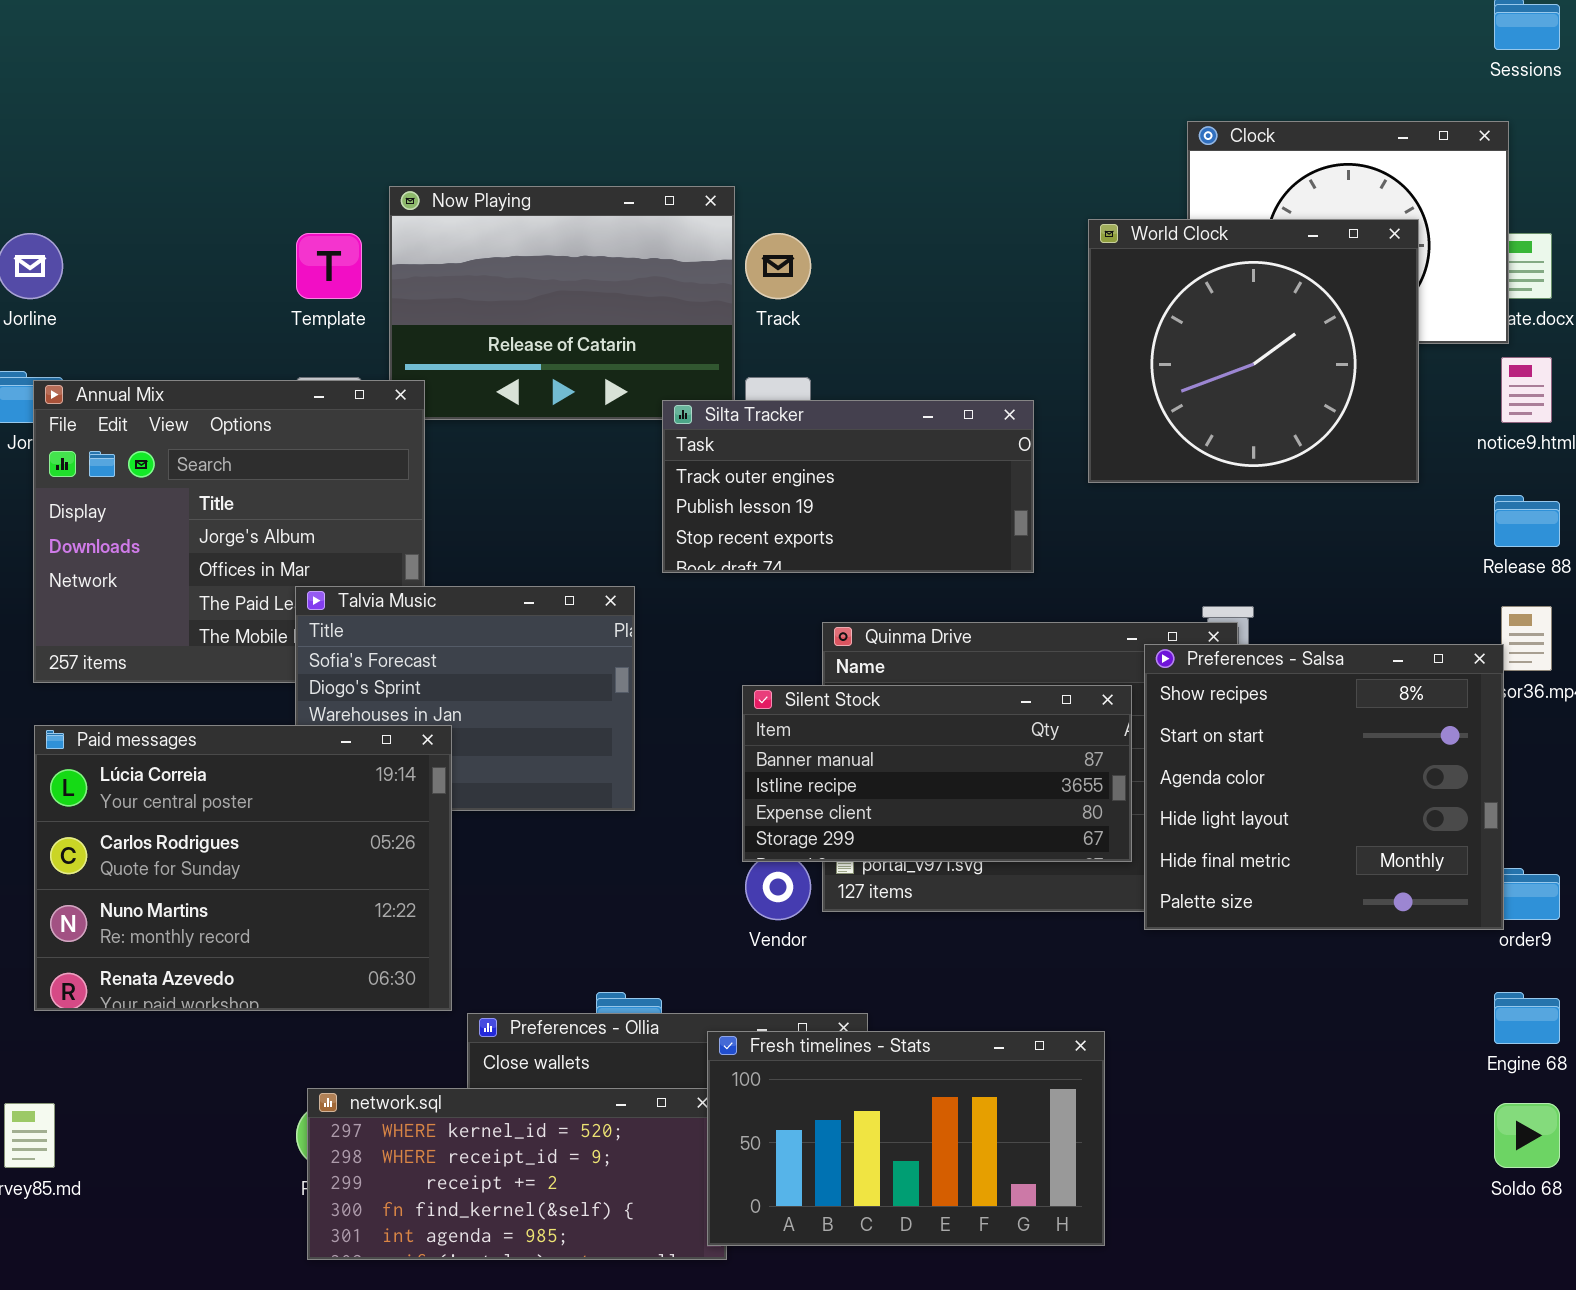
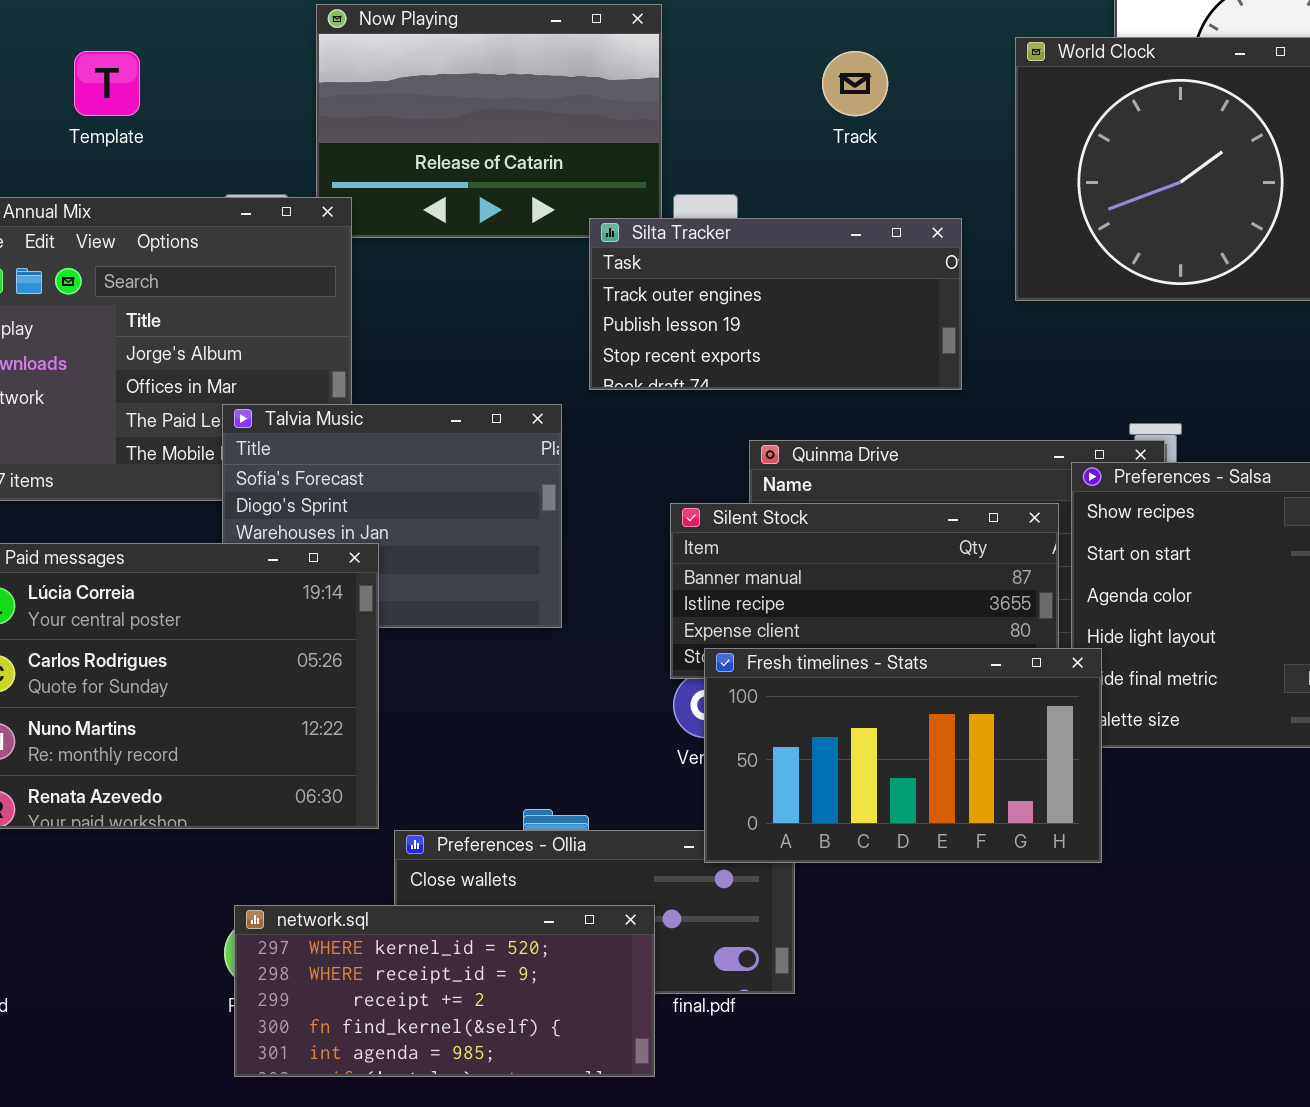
Template: [296,233,362,299] -> [74,51,140,116], moved
Track: [745,233,811,299] -> [822,51,888,116], moved
Fresh timelines - Stats: [707,1031,1105,1246] -> [704,648,1102,863], moved

